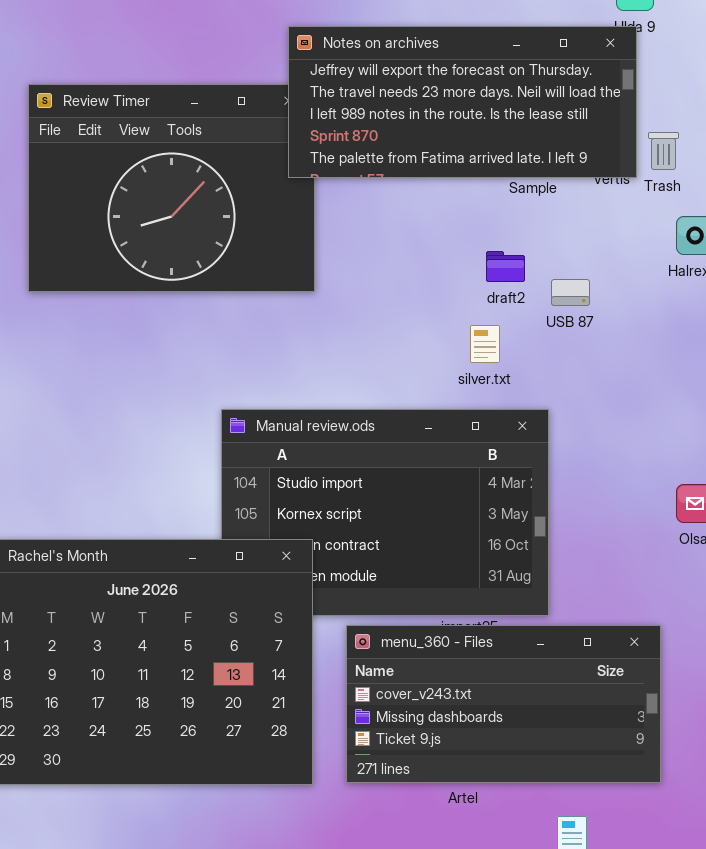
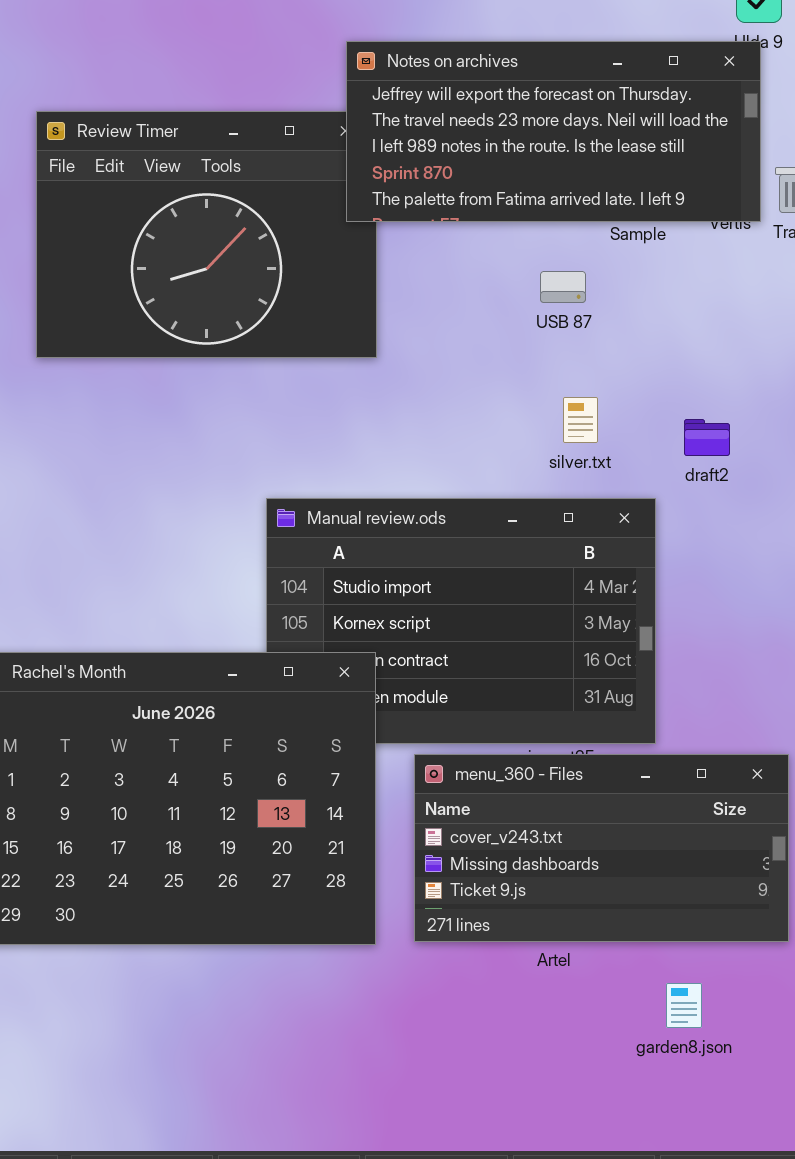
draft2: [486,251,525,282] -> [684,419,730,456], moved
USB 87: [551,279,590,306] -> [540,271,586,303], moved

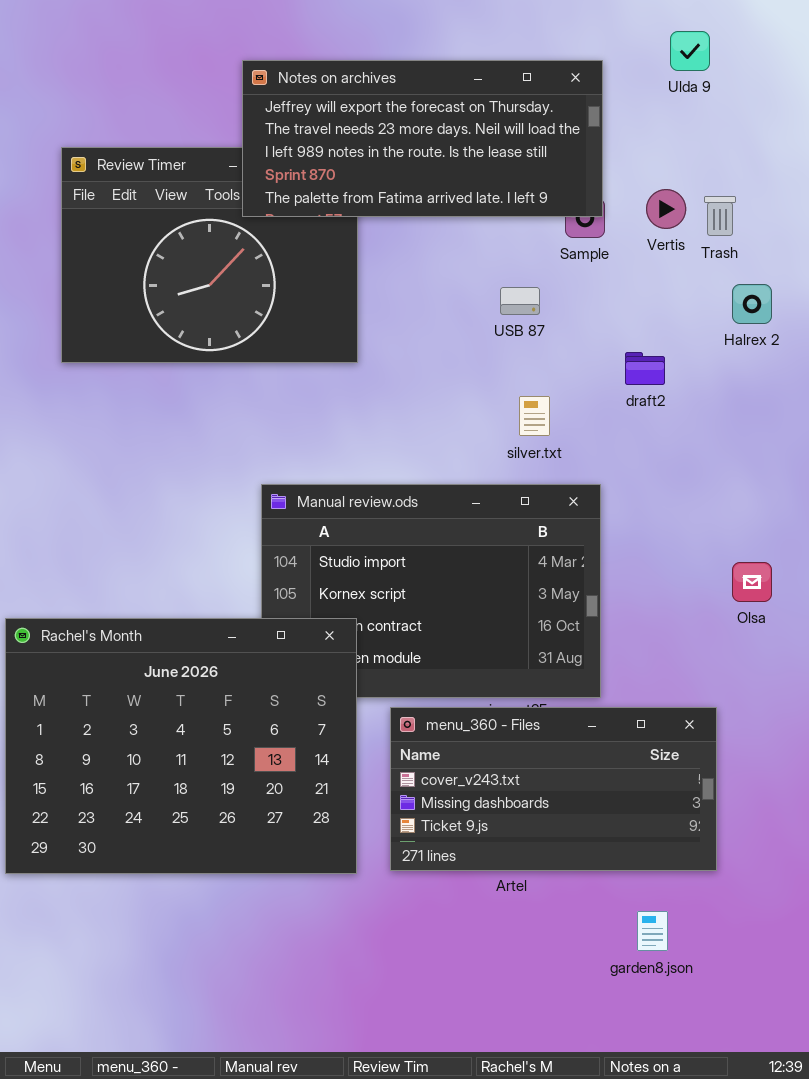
Notes on archives: [346,41,761,222] -> [242,60,603,217], moved
draft2: [684,419,730,456] -> [625,352,665,385], moved
garden8.json: [666,983,702,1028] -> [637,911,668,951], moved

